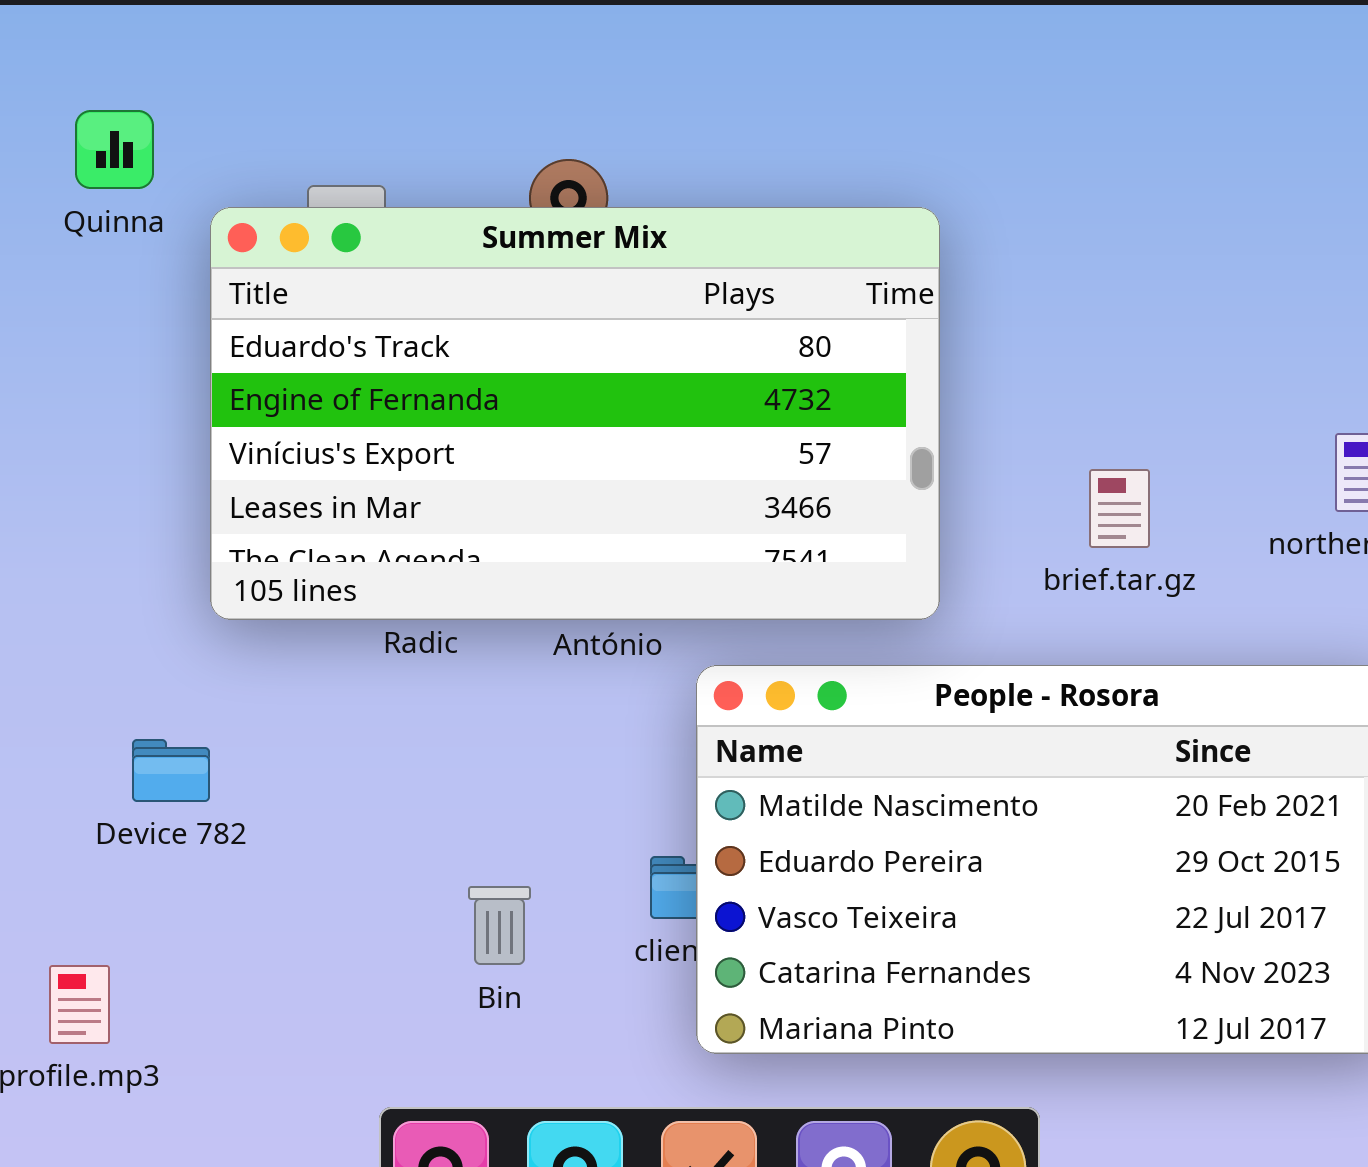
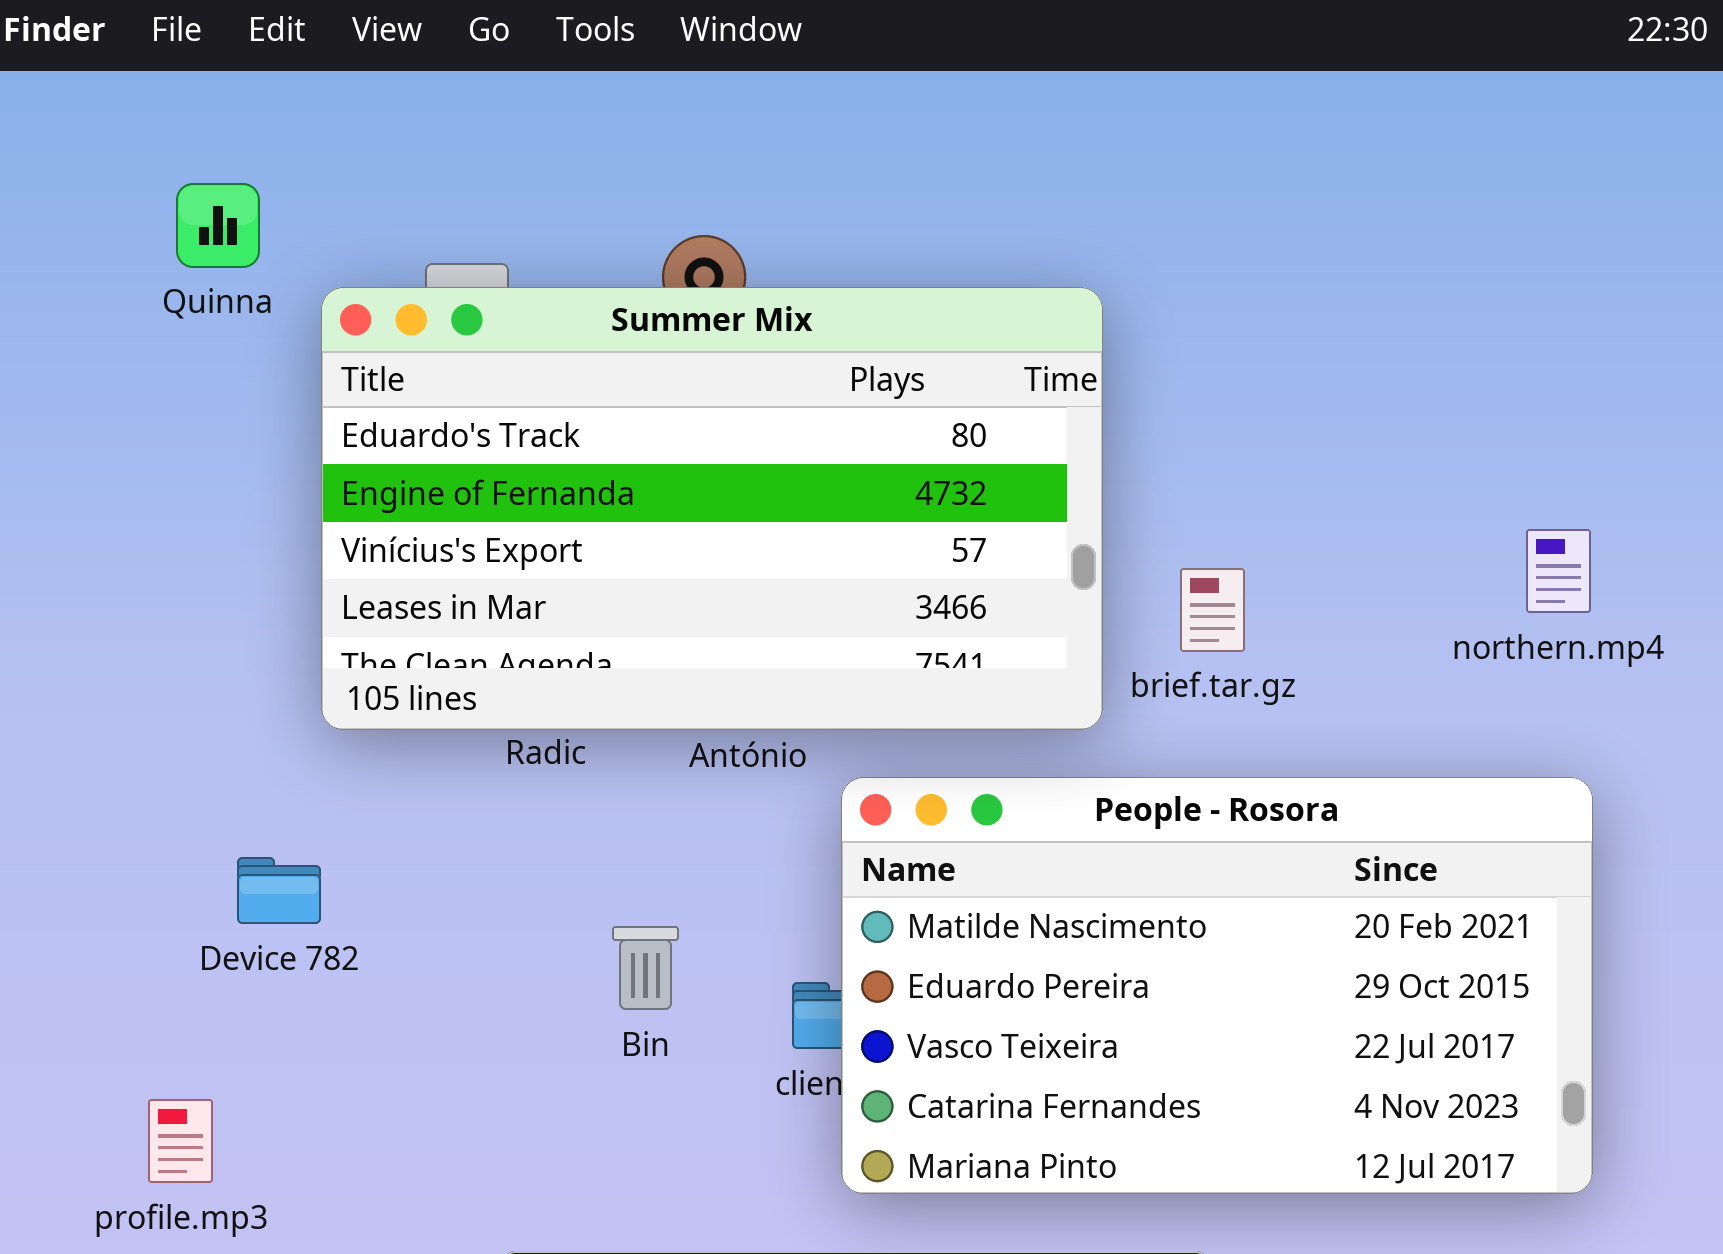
brief.tar.gz: [1089,469,1150,548] -> [1180,568,1245,652], moved
Bin: [468,886,531,965] -> [612,926,679,1010], moved

